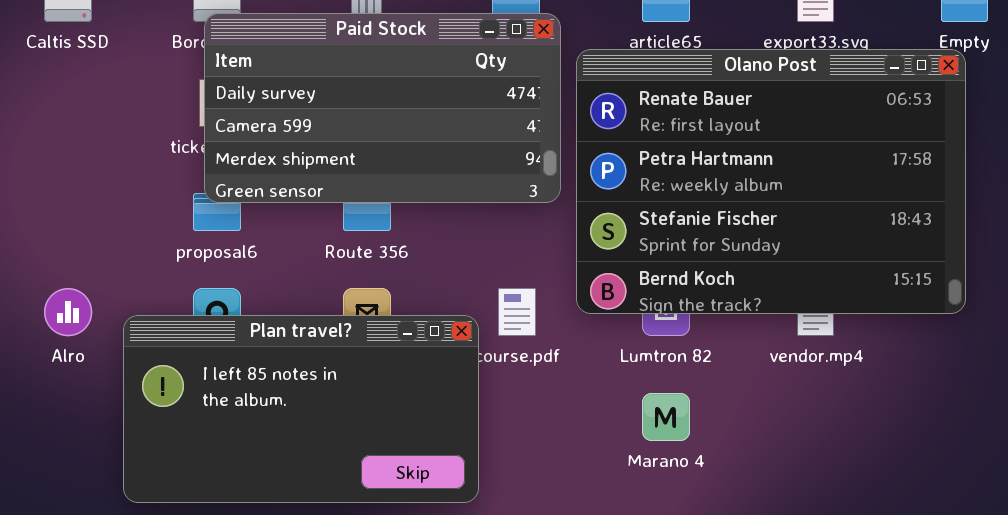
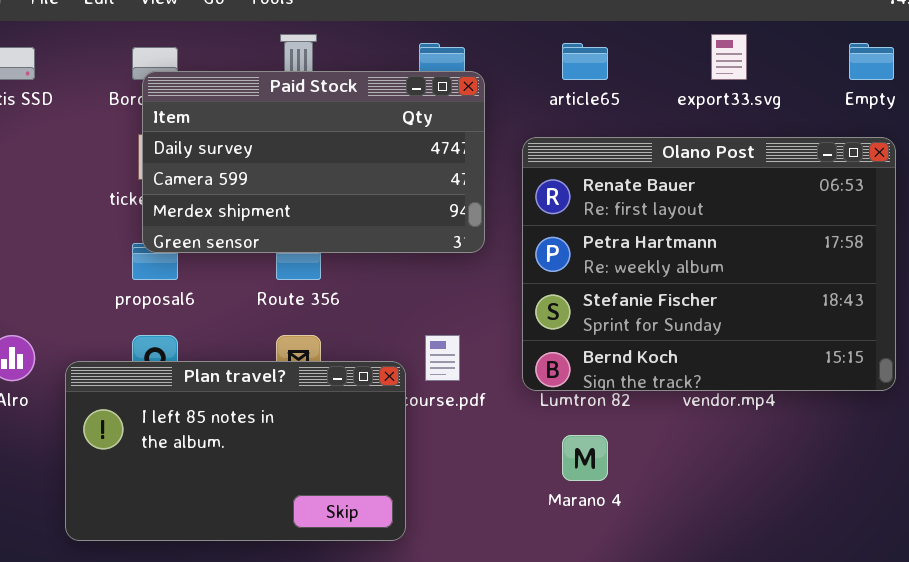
Olano Post: [576,49,966,314] -> [522,137,896,391], moved

